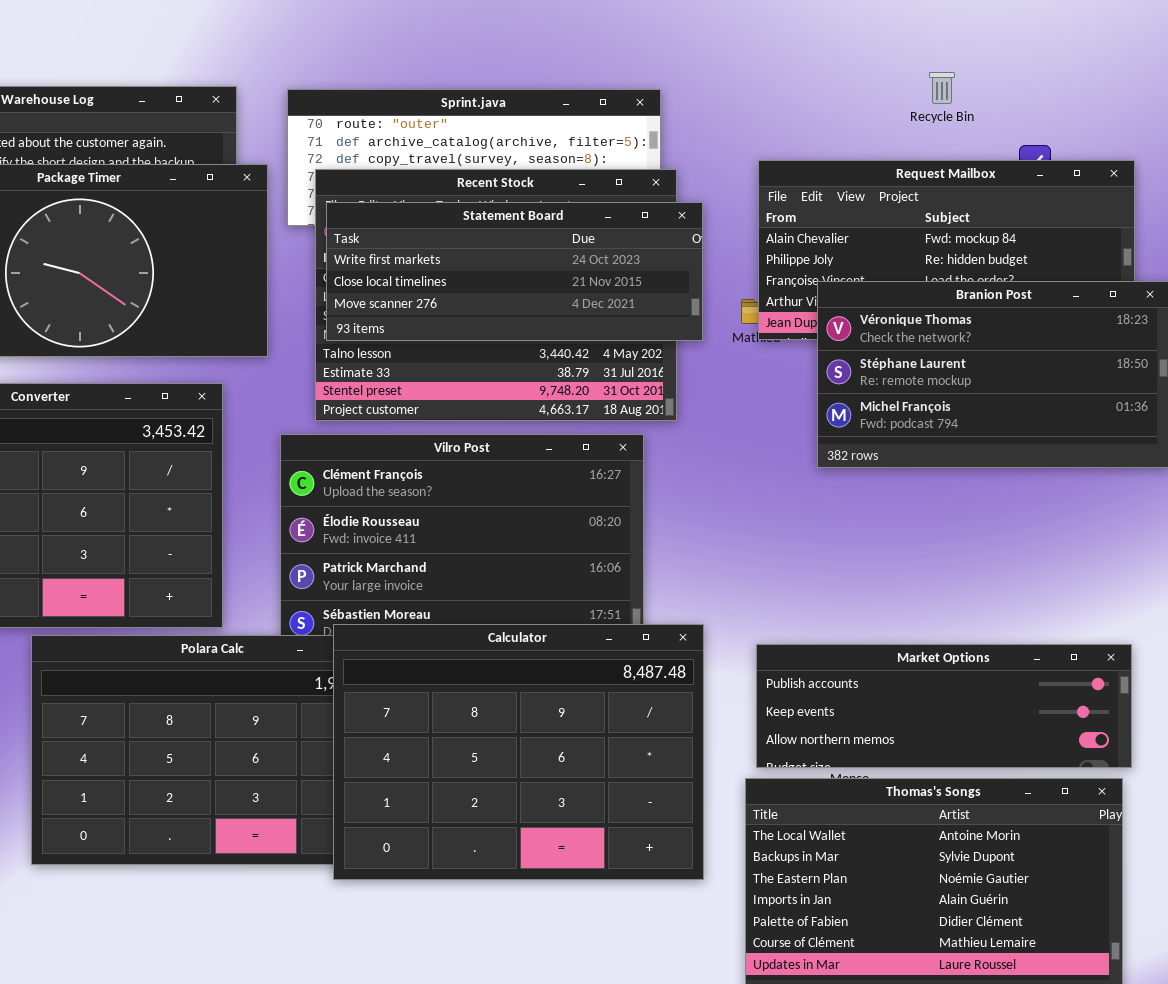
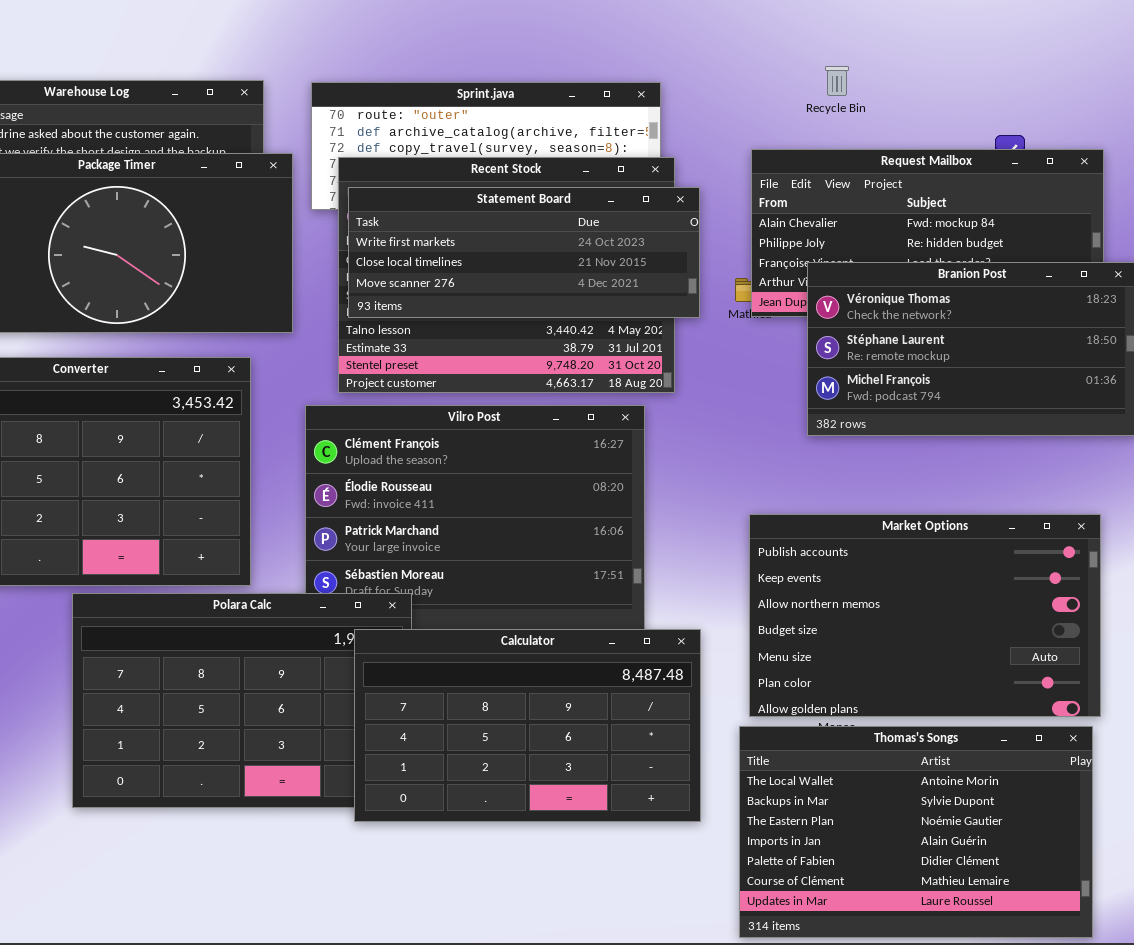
Recycle Bin: [929,72,955,104] -> [825,66,849,96], moved
Calculator: [333,624,704,880] -> [354,629,701,822], resized
Market Options: [756,644,1132,768] -> [749,514,1101,717], resized

